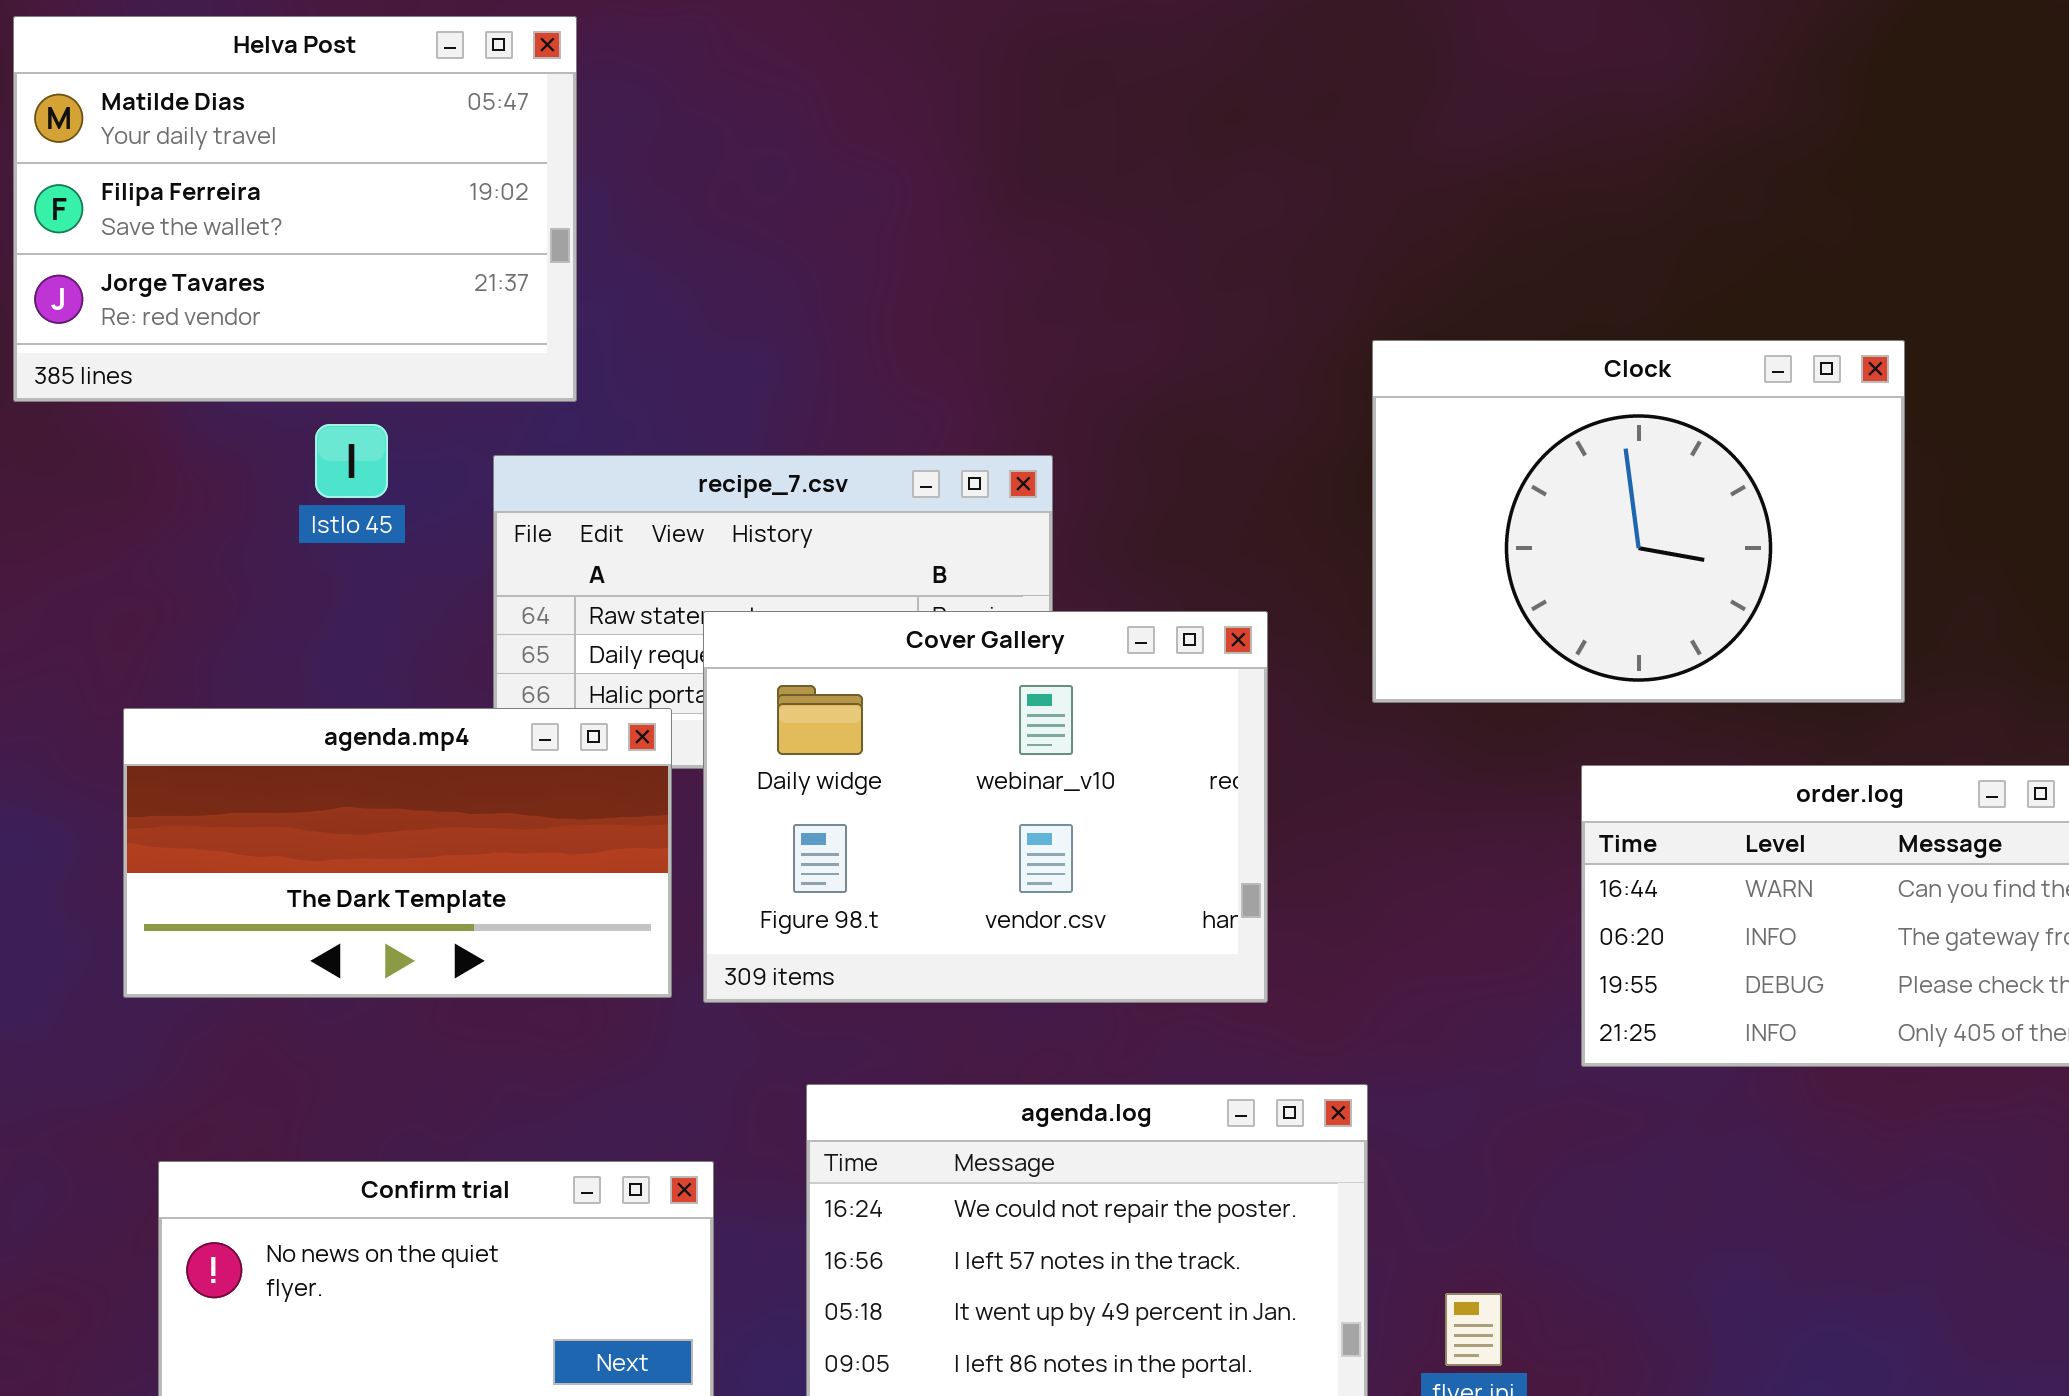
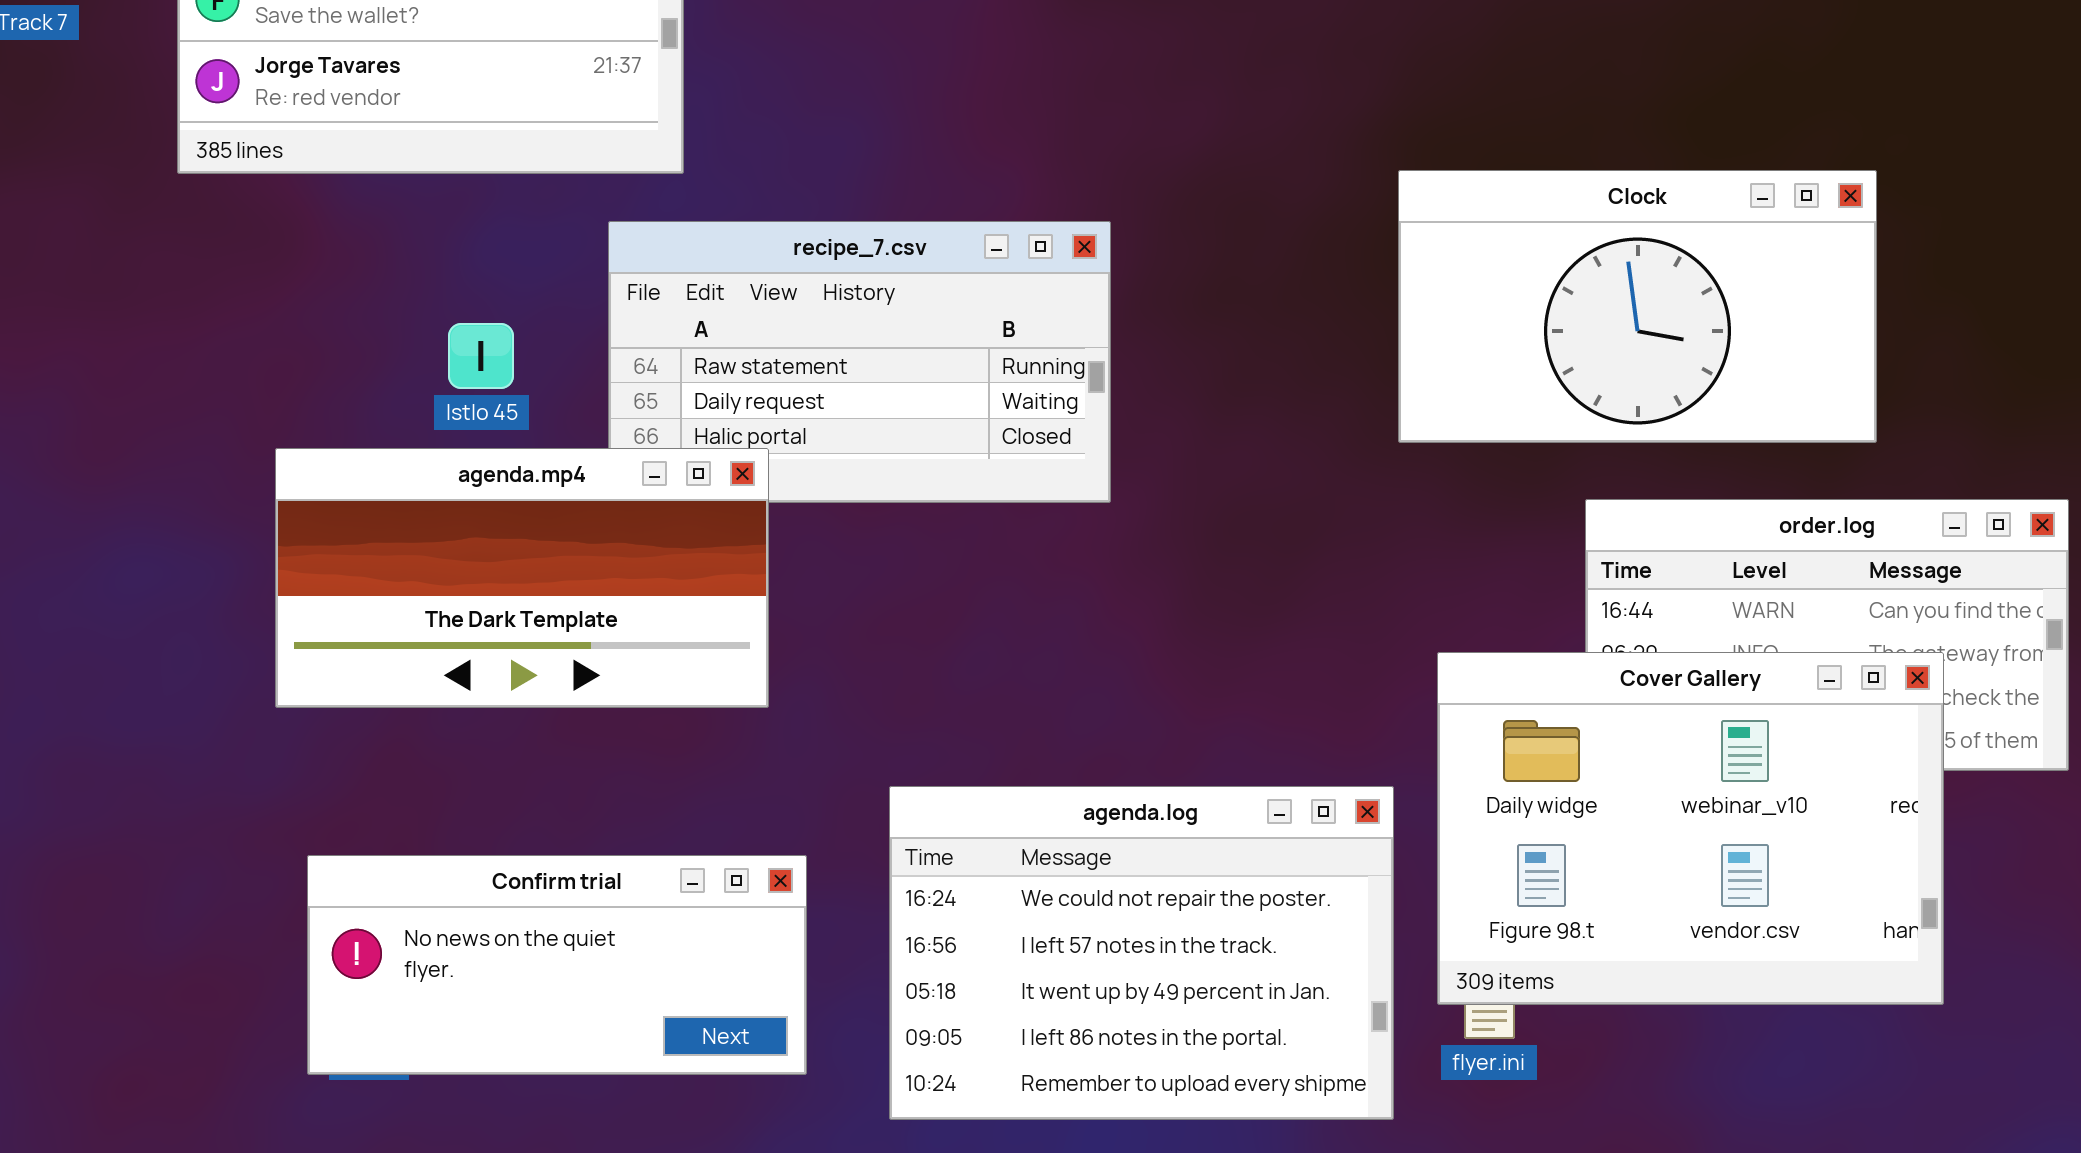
Clock: [1372,340,1905,703] -> [1398,170,1877,443], resized
Istlo 45: [315,424,388,498] -> [448,323,514,389], moved
Cover Gallery: [703,611,1268,1003] -> [1437,652,1944,1005], moved

